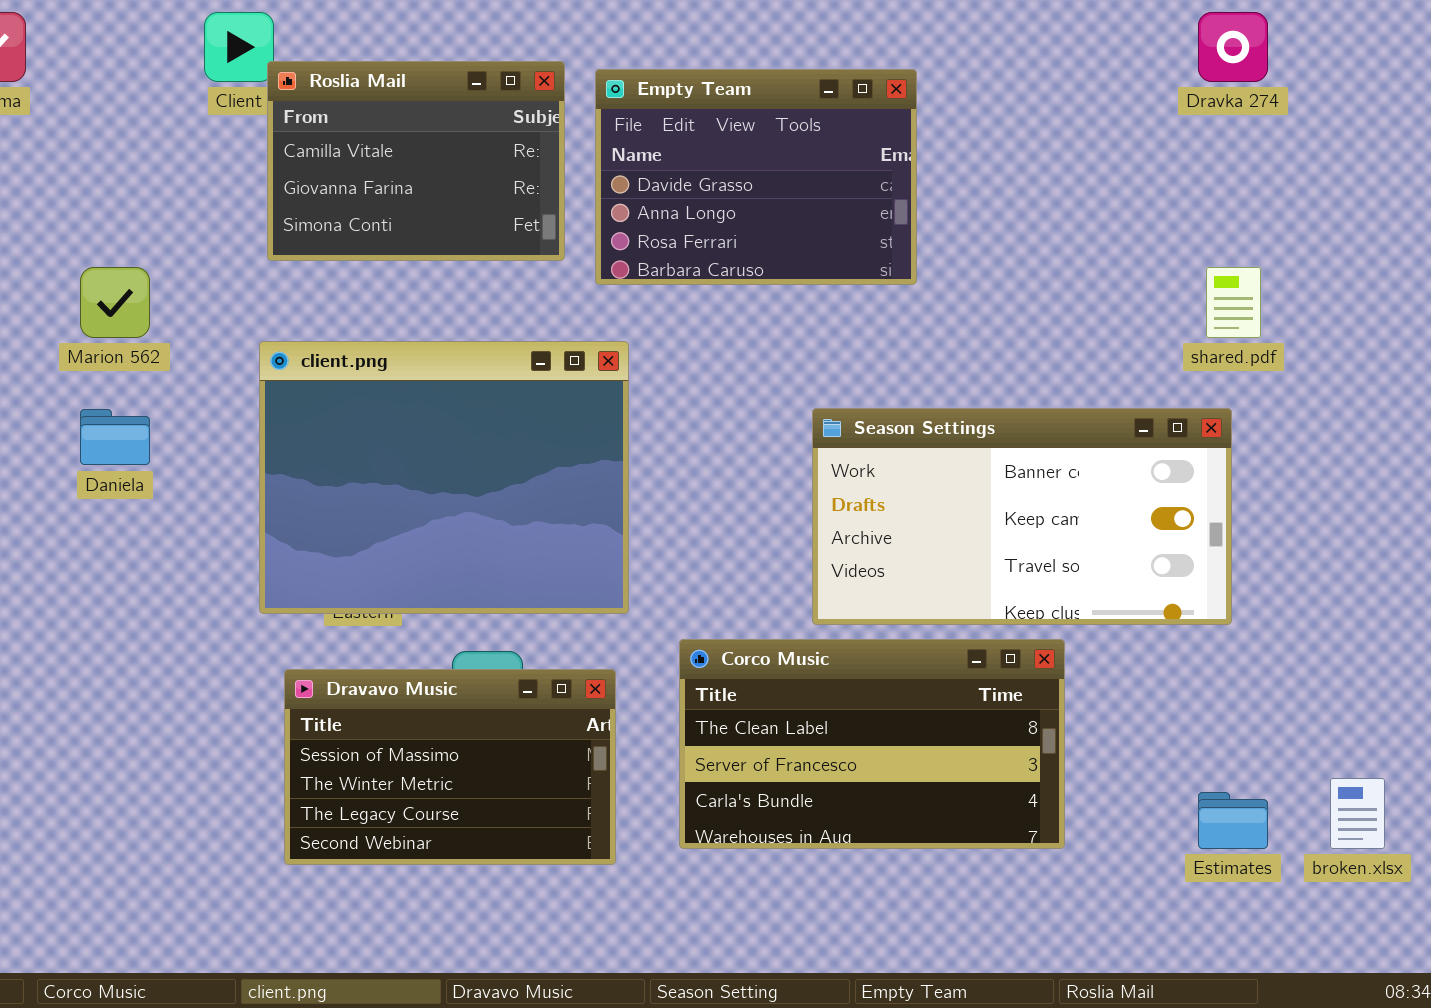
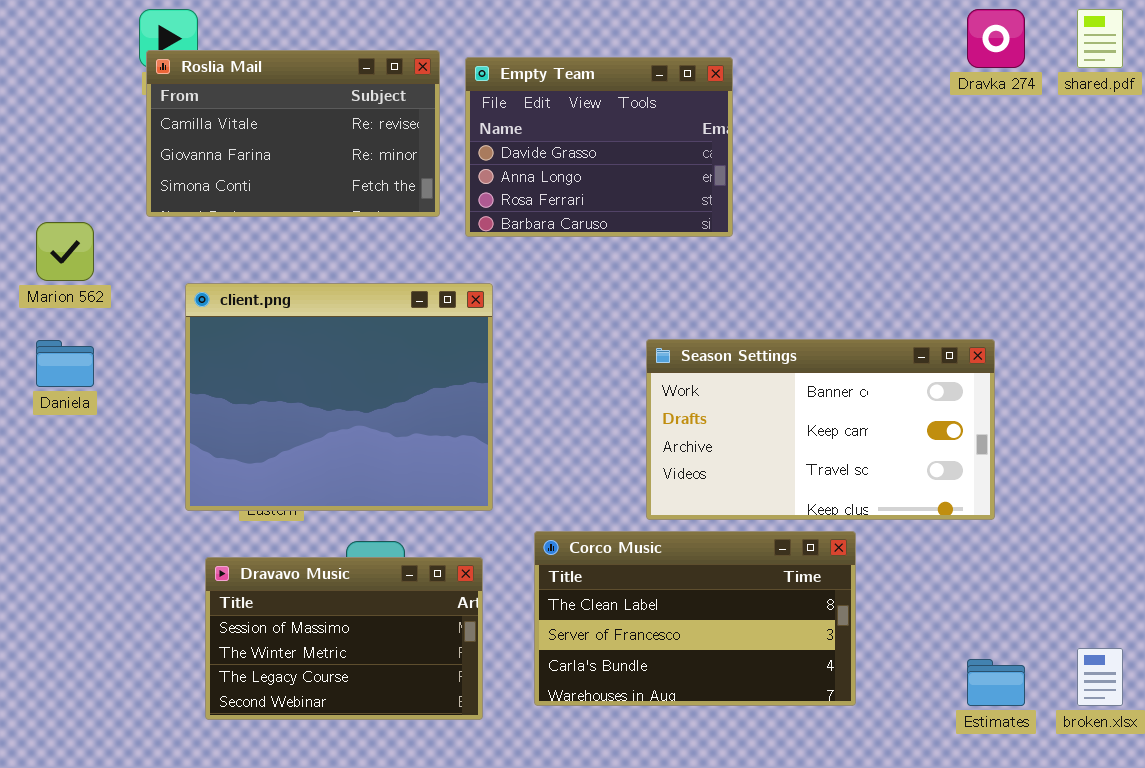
Roslia Mail: [267,61,565,261] -> [146,50,440,217], resized
shared.pdf: [1206,267,1261,338] -> [1077,9,1123,68], moved

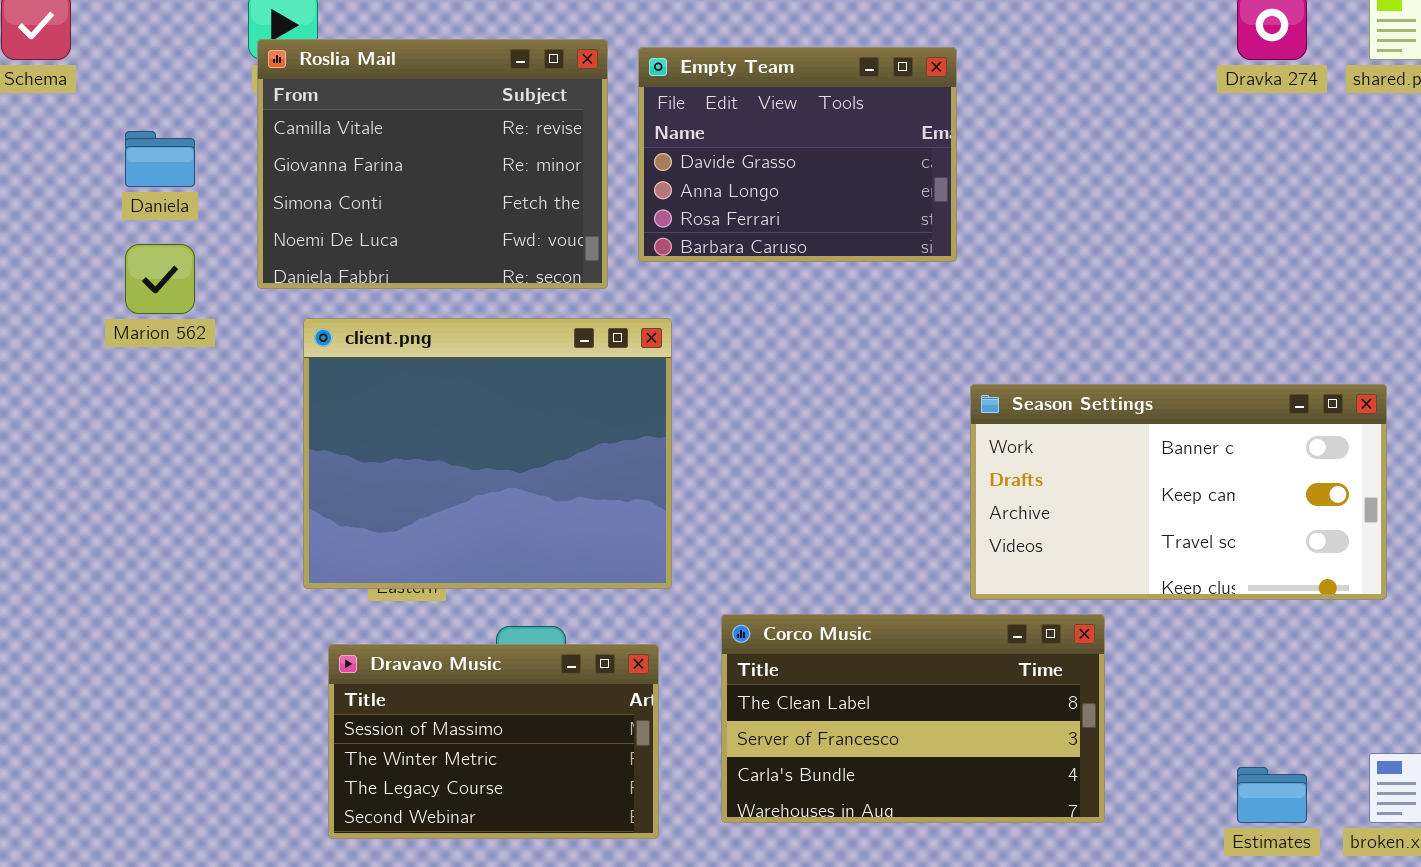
Roslia Mail: [146,50,440,217] -> [257,39,608,289], resized
Season Settings: [646,339,995,520] -> [970,384,1387,600], moved
Daniela: [36,340,94,387] -> [125,131,195,187], moved

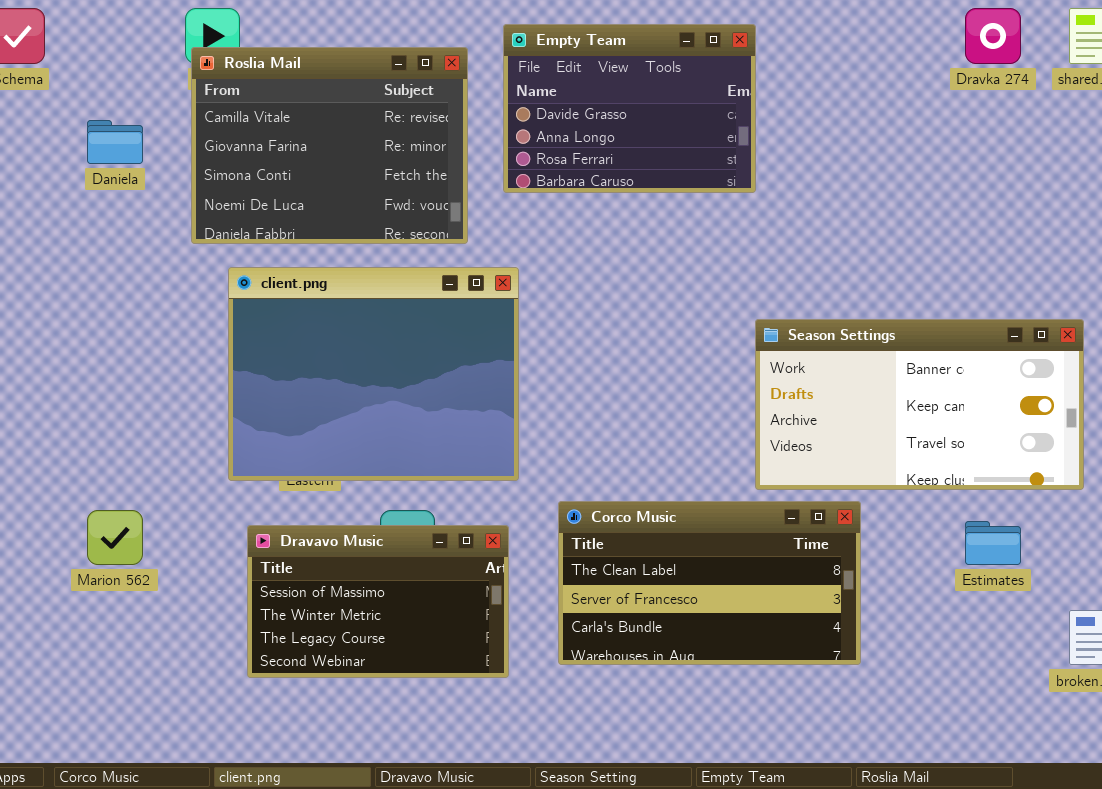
Empty Team: [638,47,957,262] -> [503,24,756,193], moved
Marion 562: [125,244,195,314] -> [87,510,143,565], moved
Estimates: [1237,767,1307,823] -> [965,521,1021,565], moved

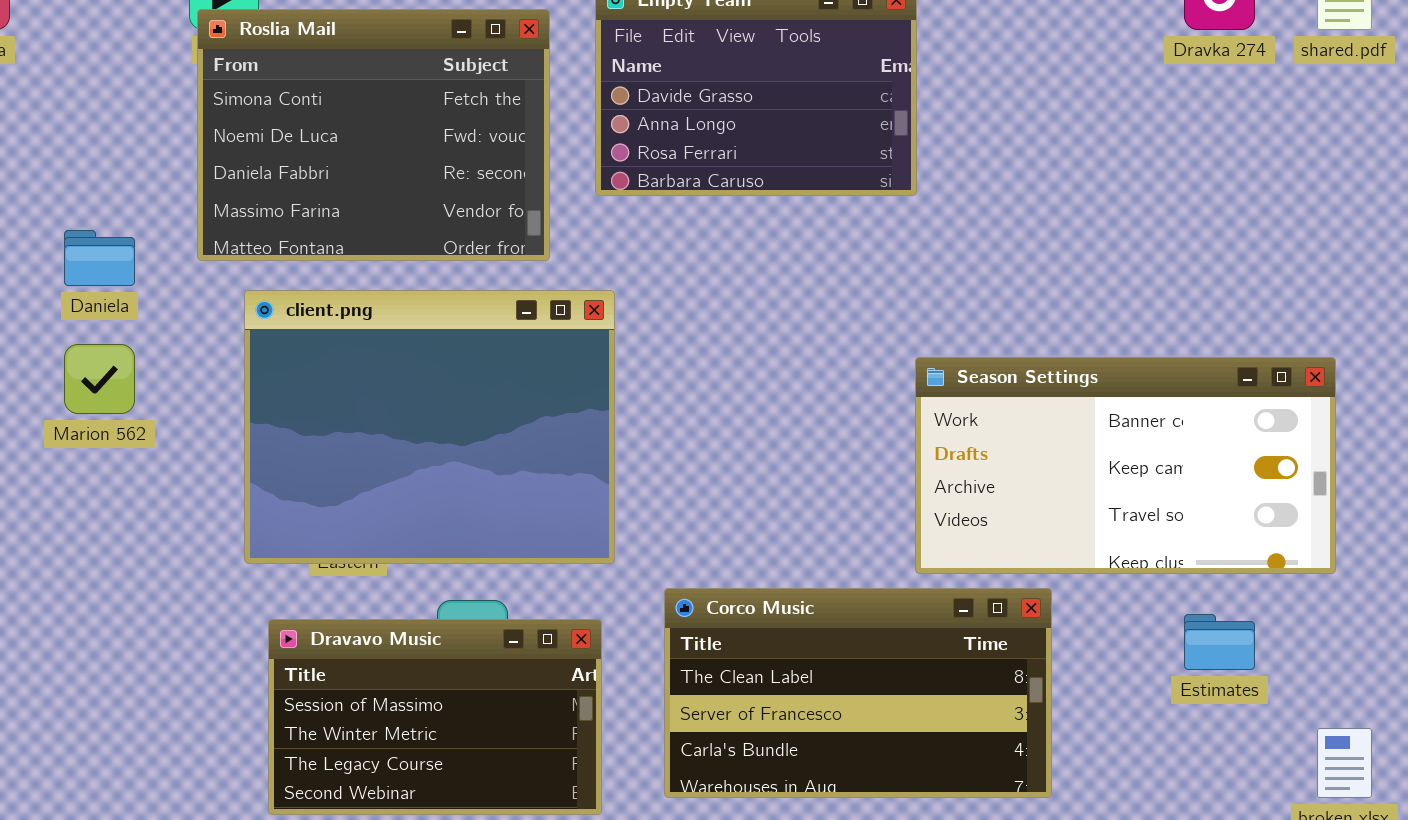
Roslia Mail: [191,47,468,244] -> [197,9,550,261], scrolled down 2 rows
Daniela: [87,120,143,164] -> [64,230,135,286], moved
Marion 562: [87,510,143,565] -> [64,344,135,414], moved

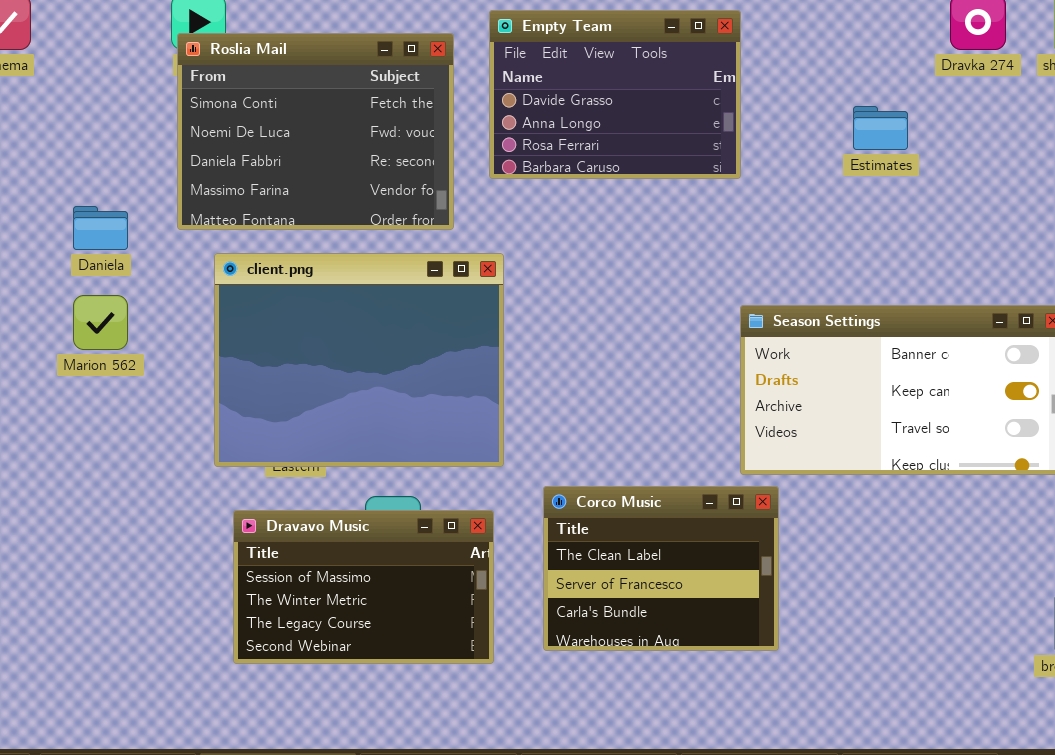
Corco Music: [664,588,1052,798] -> [543,486,779,651], resized
Estimates: [1184,614,1255,670] -> [853,106,908,150], moved

